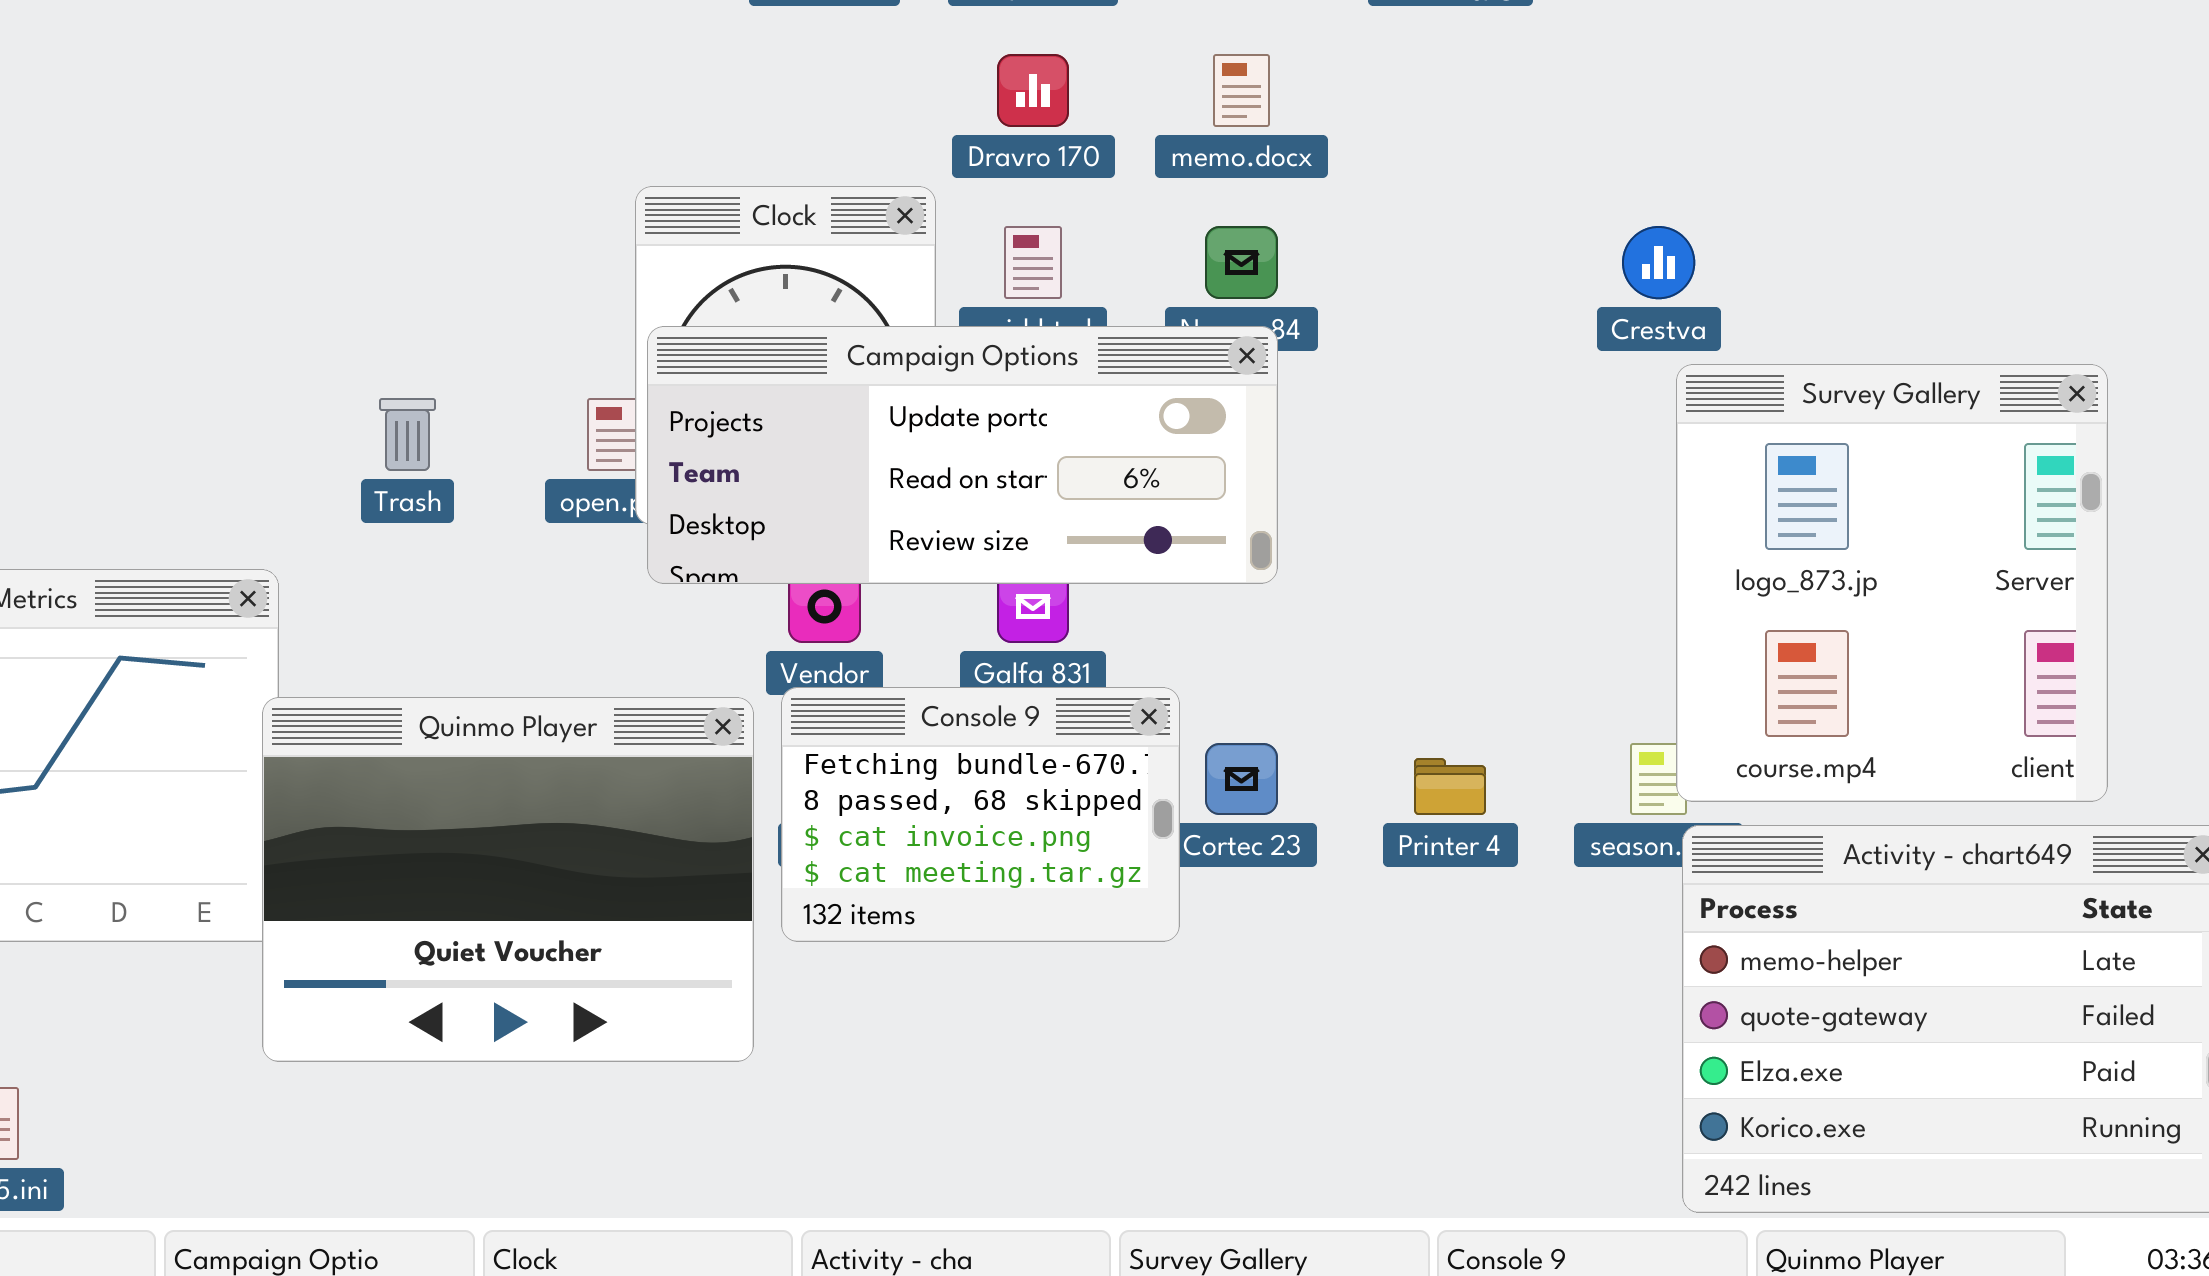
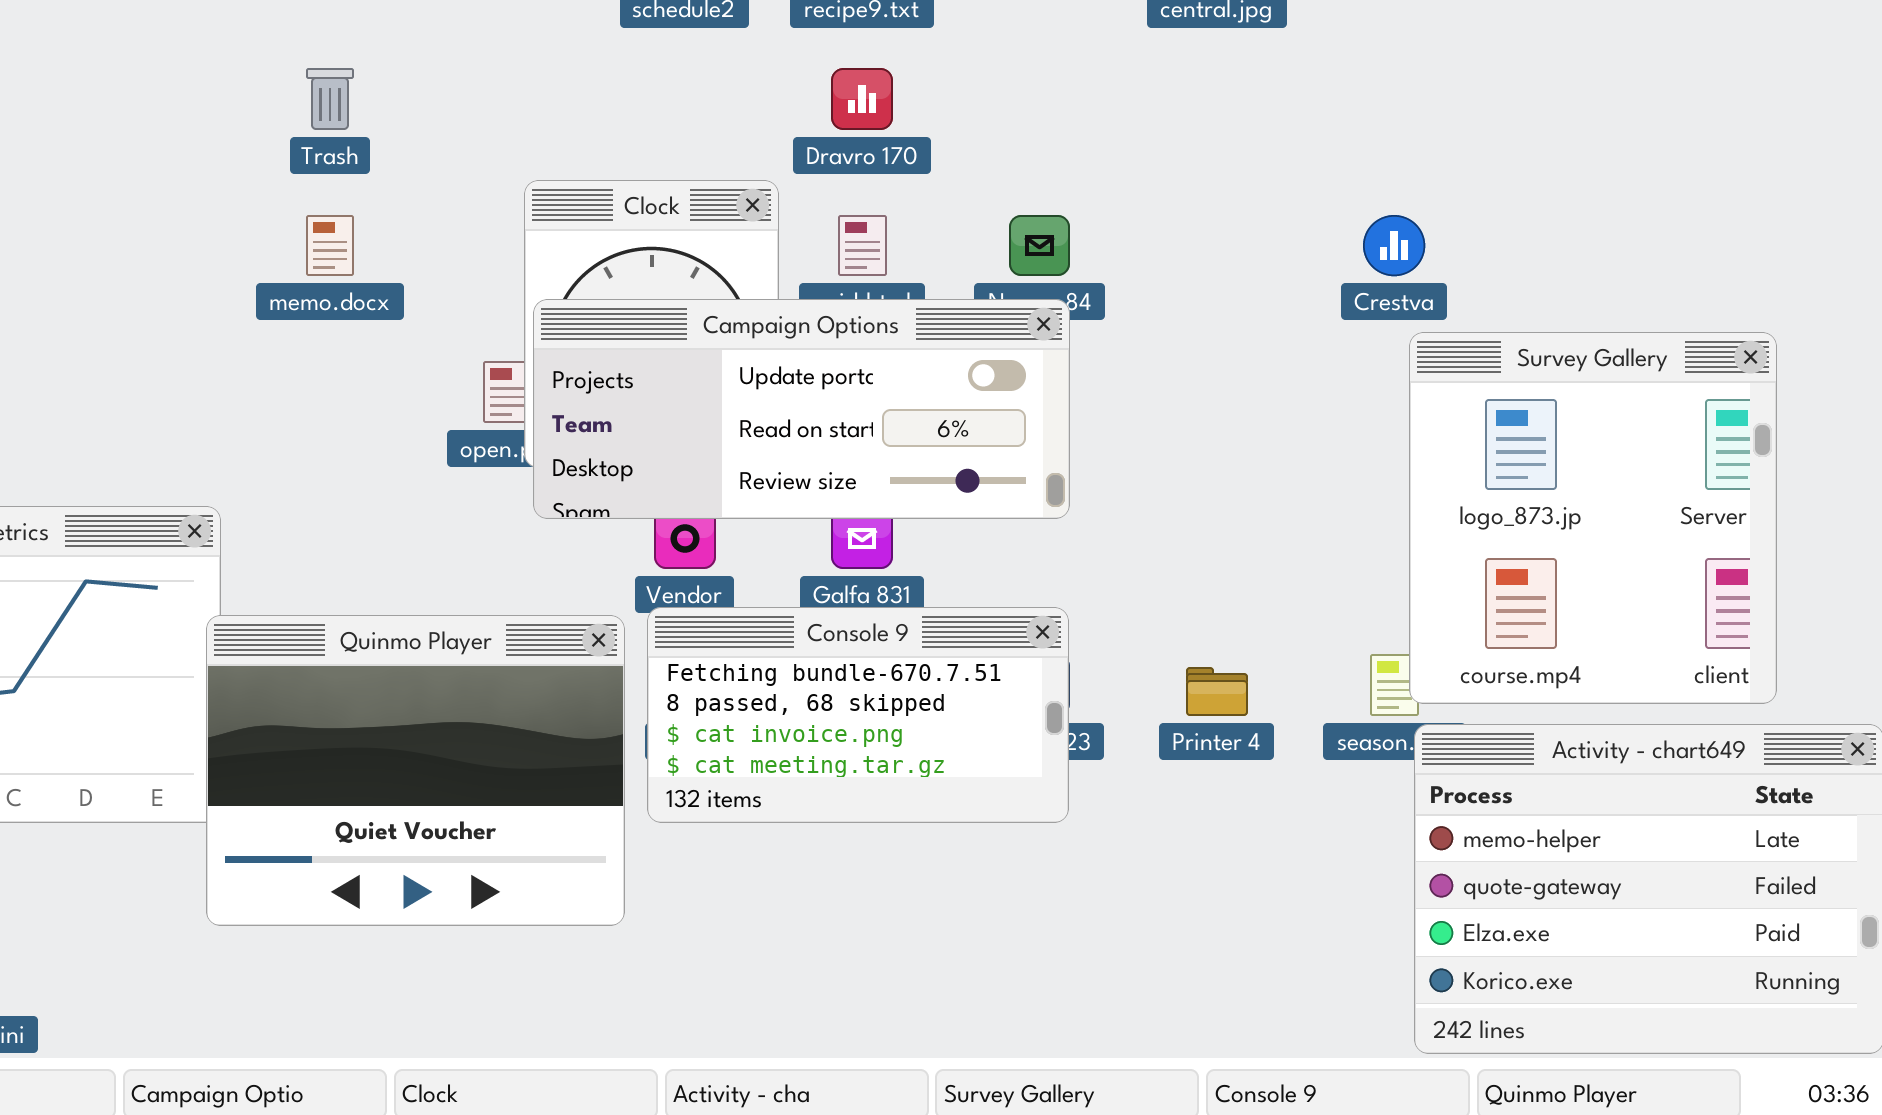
memo.docx: [1213,54,1270,127] -> [306,215,354,276], moved
Trash: [379,398,436,471] -> [306,68,354,130], moved
Console 9: [781,687,1180,942] -> [647,607,1069,823], resized

